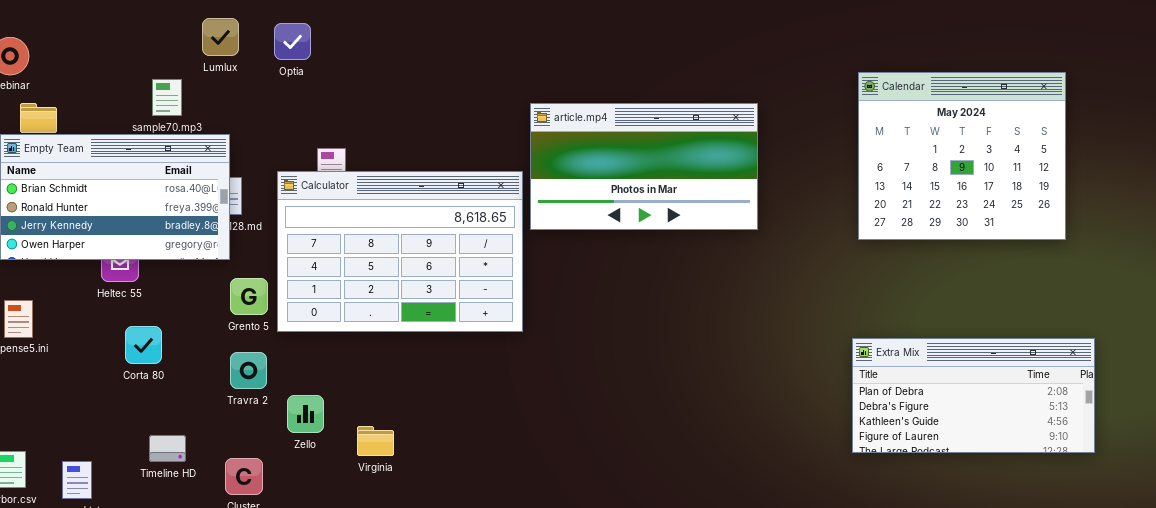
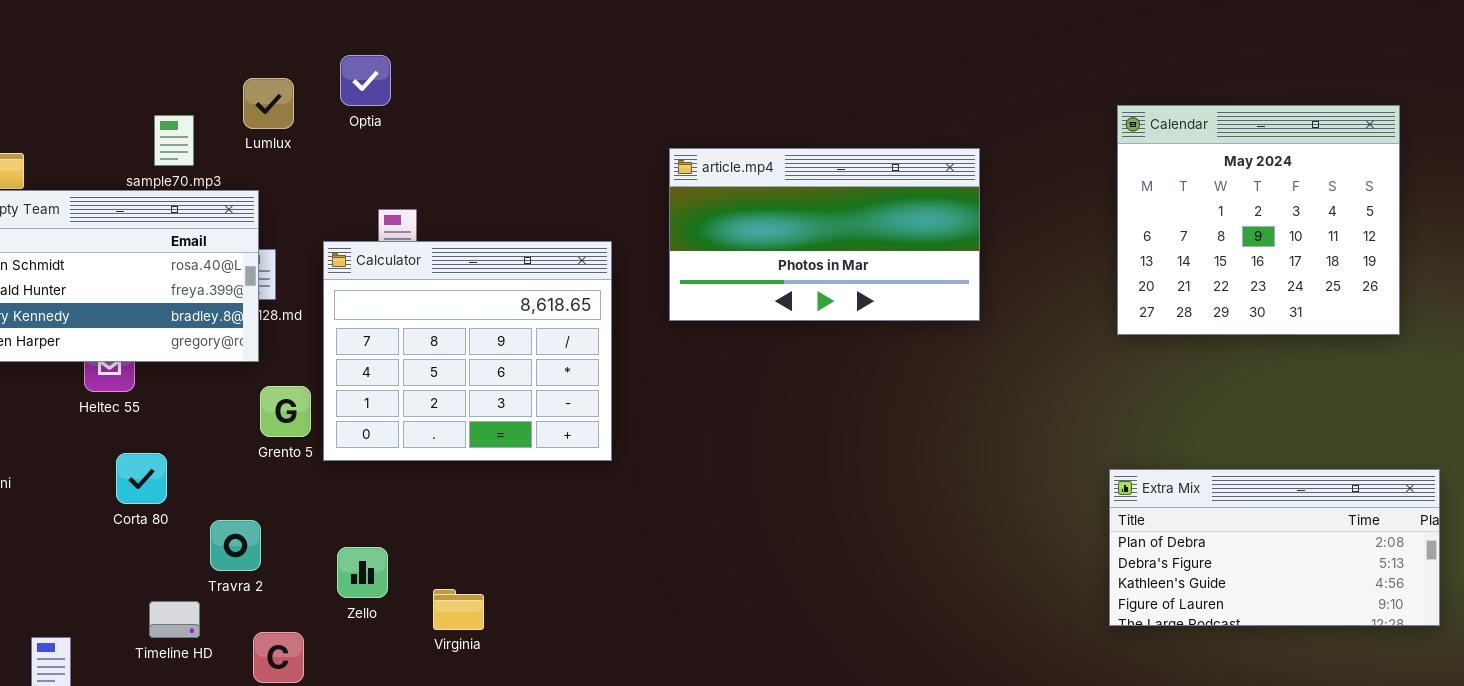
Lumlux: [202,18,239,56] -> [243,78,294,129], moved
Optia: [274,23,311,60] -> [340,55,391,106], moved
Calculator: [277,171,523,332] -> [323,241,612,461], resized
Travra 2: [230,352,267,389] -> [210,520,261,571], moved

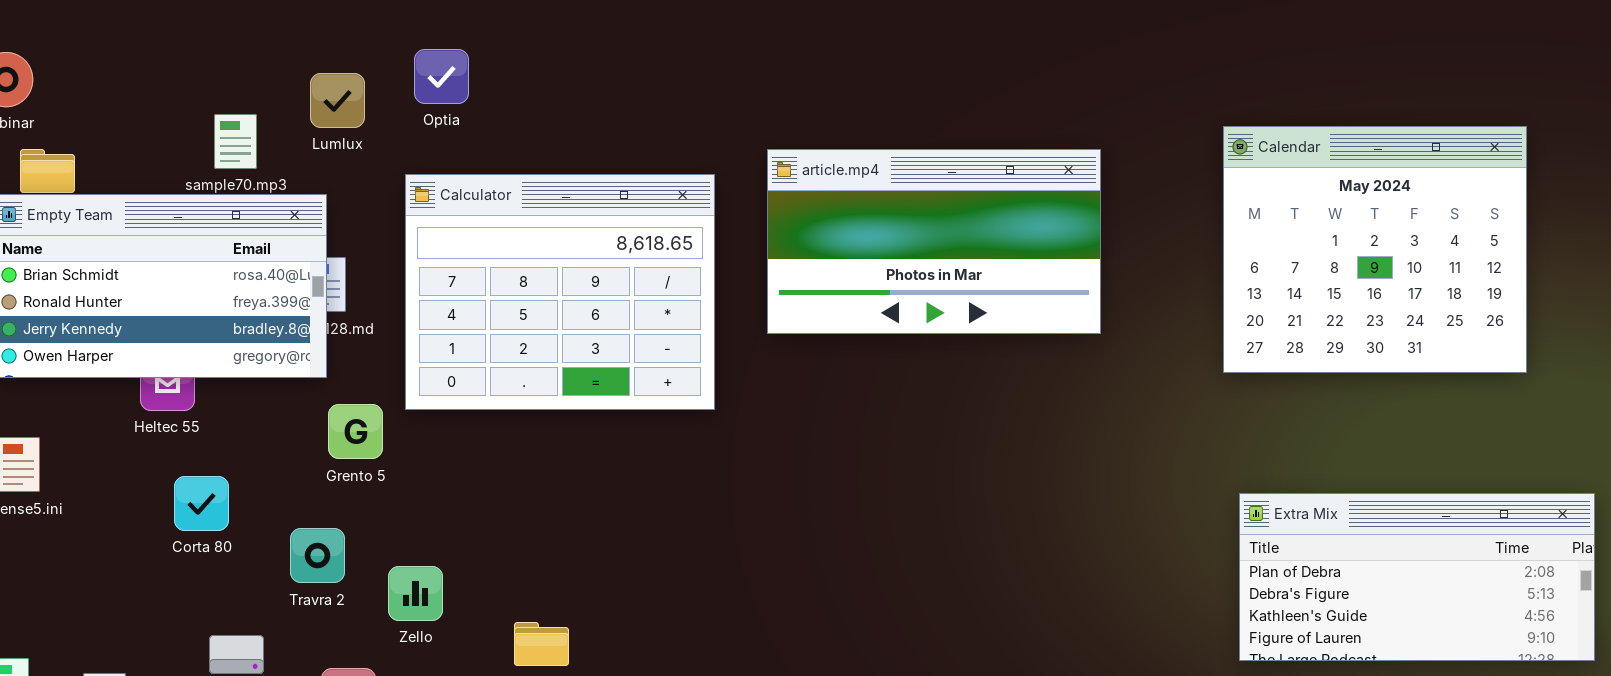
Calendar: [1117,105,1400,335] -> [1223,126,1527,373], moved
Calculator: [323,241,612,461] -> [405,174,715,410], moved
Travra 2: [210,520,261,571] -> [290,528,345,583], moved
Zello: [337,547,388,598] -> [388,566,443,621], moved

